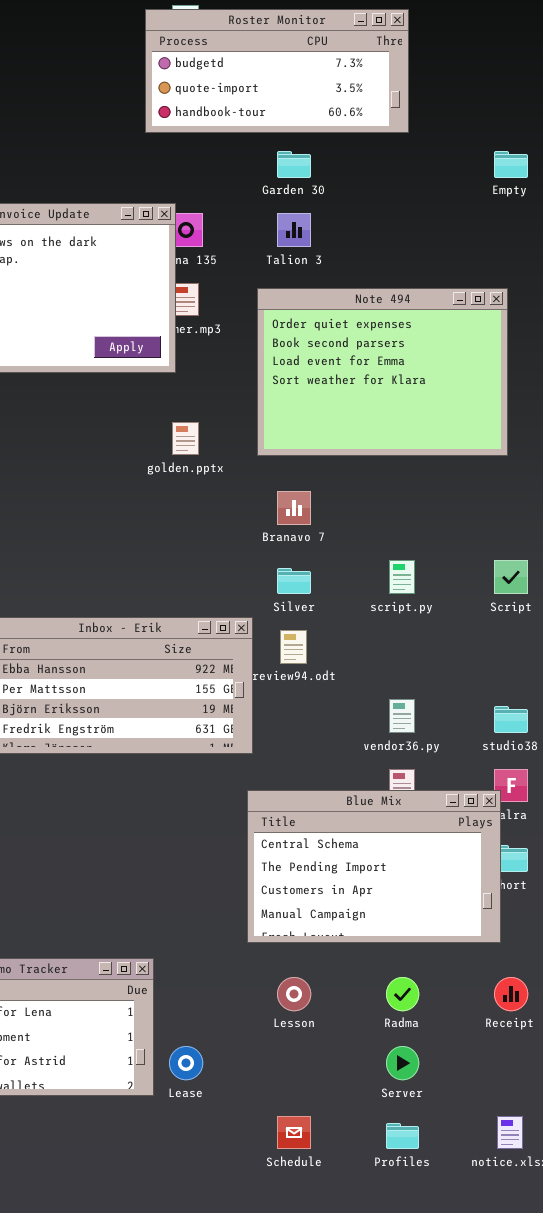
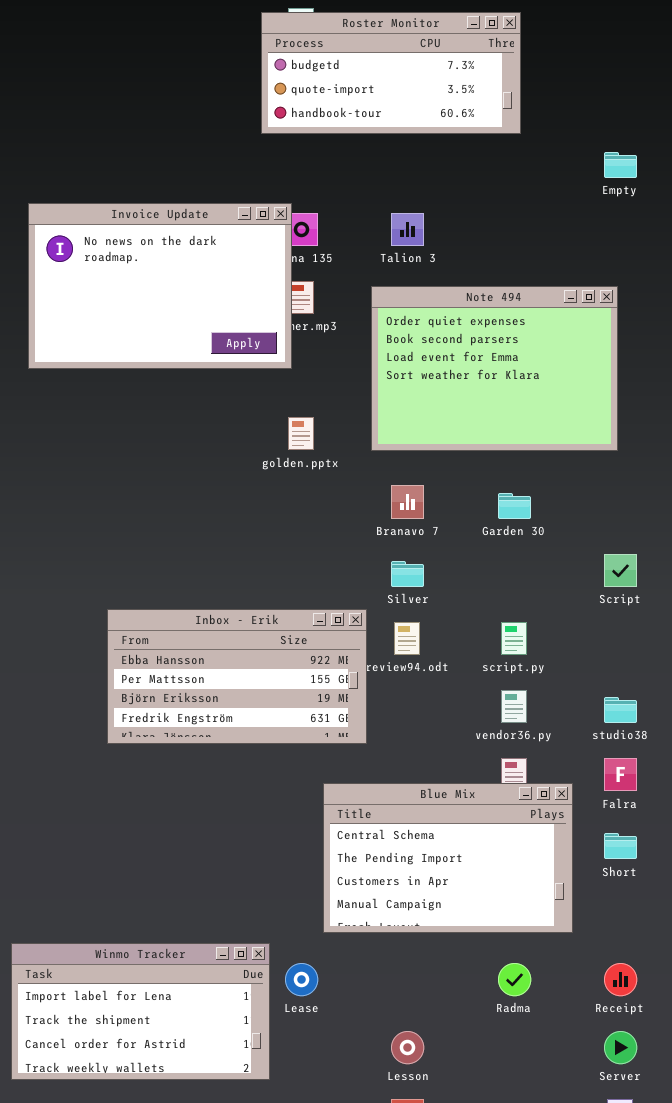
Garden 30: [277,151,311,178] -> [498,493,531,519], moved
script.py: [389,560,415,594] -> [501,622,527,655], moved
Blue Mix: [247,790,501,943] -> [323,783,573,933], moved
Lesson: [277,977,311,1011] -> [391,1031,424,1064], moved
Lease: [169,1046,203,1080] -> [285,963,318,996], moved
Server: [386,1046,419,1080] -> [604,1031,637,1064], moved

